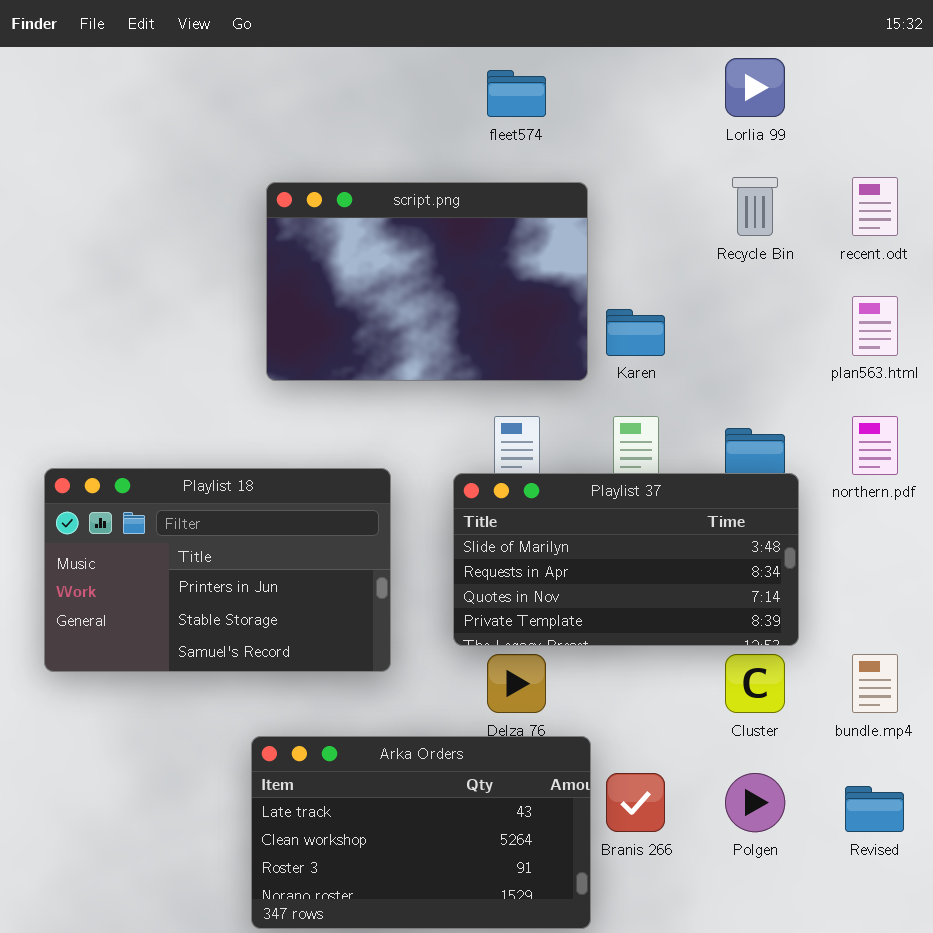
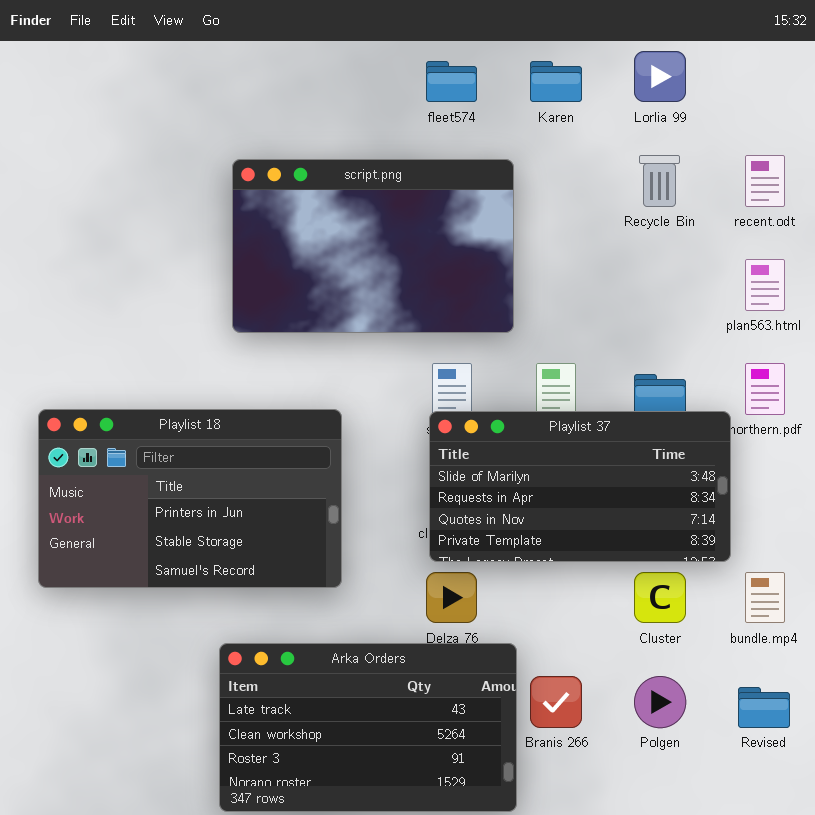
Karen: [606,309,665,356] -> [530,61,582,102], moved
Playlist 37: [453,473,799,646] -> [429,411,731,562], moved

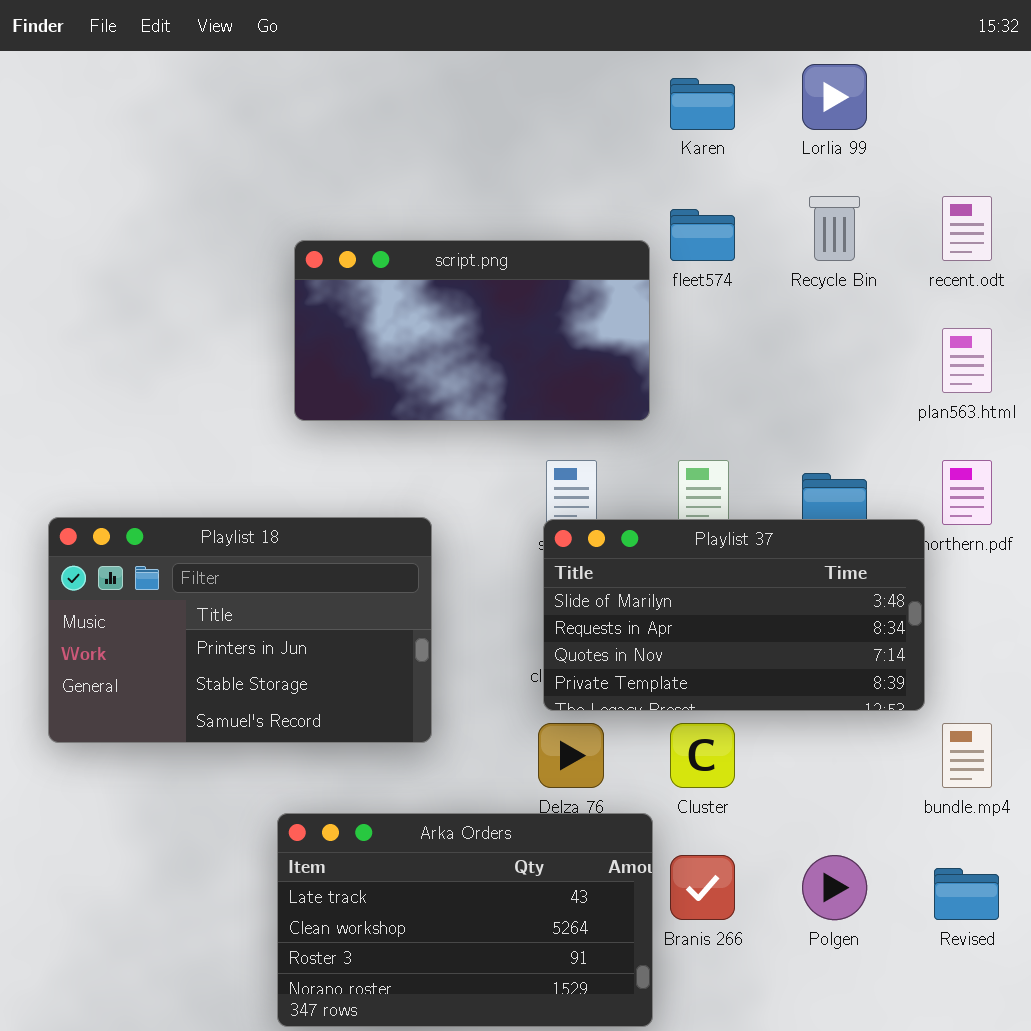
fleet574: [426,61,477,102] -> [670,209,735,261], moved
script.png: [232,159,514,333] -> [294,240,650,421], resized
Cluster: [634,572,686,623] -> [670,723,735,788], moved

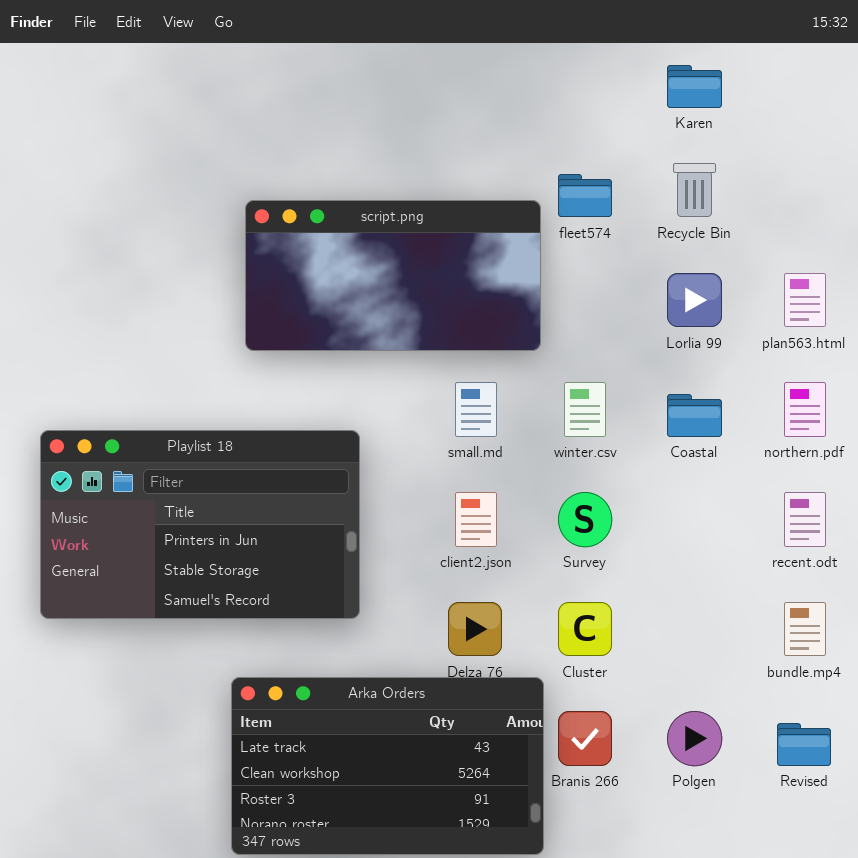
Lorlia 99: [802,64,867,130] -> [667,273,722,327], moved
Karen: [670,78,735,130] -> [667,65,722,108], moved
recent.odt: [942,196,992,261] -> [784,492,826,547], moved
Playlist 37: [543,519,925,711] -> none, closed

